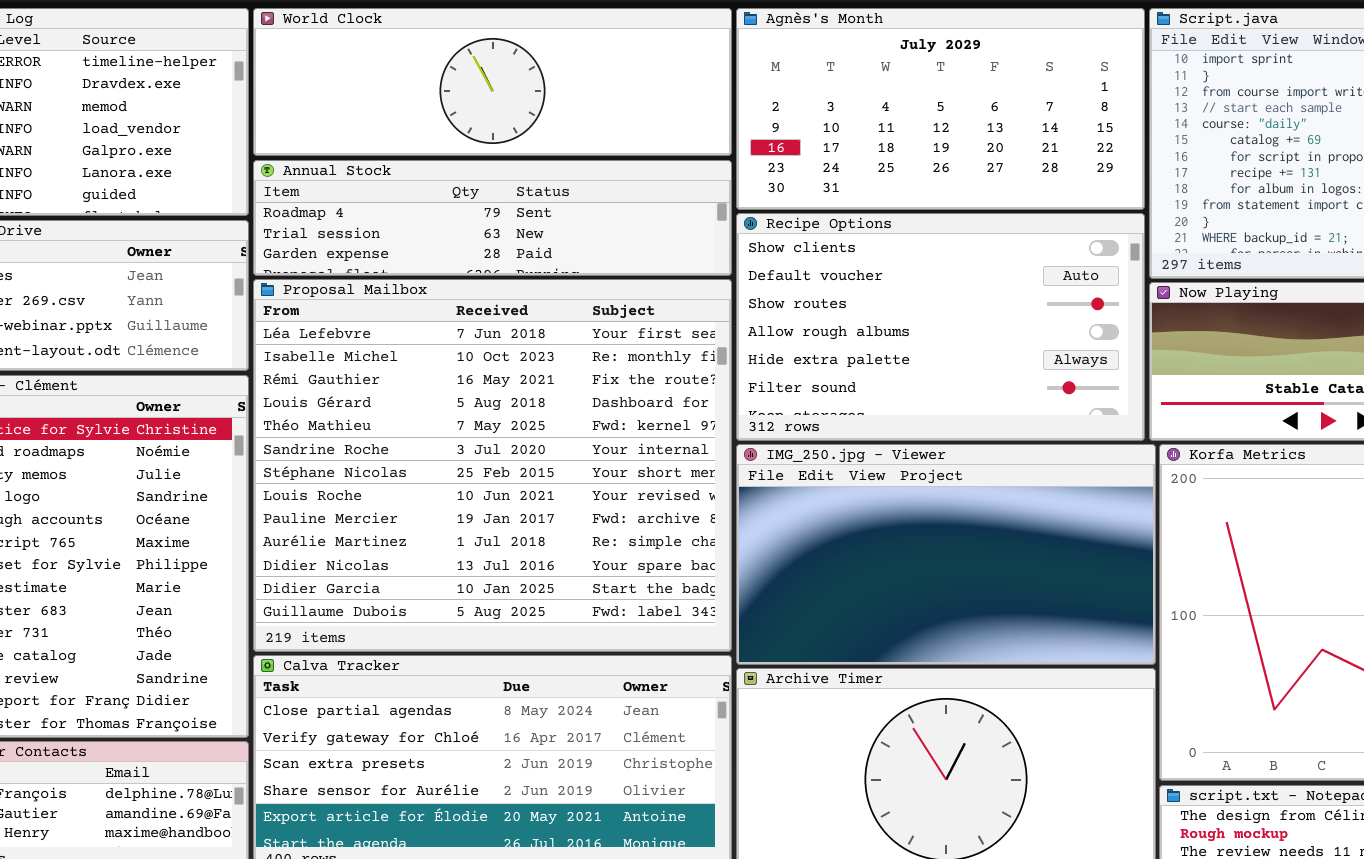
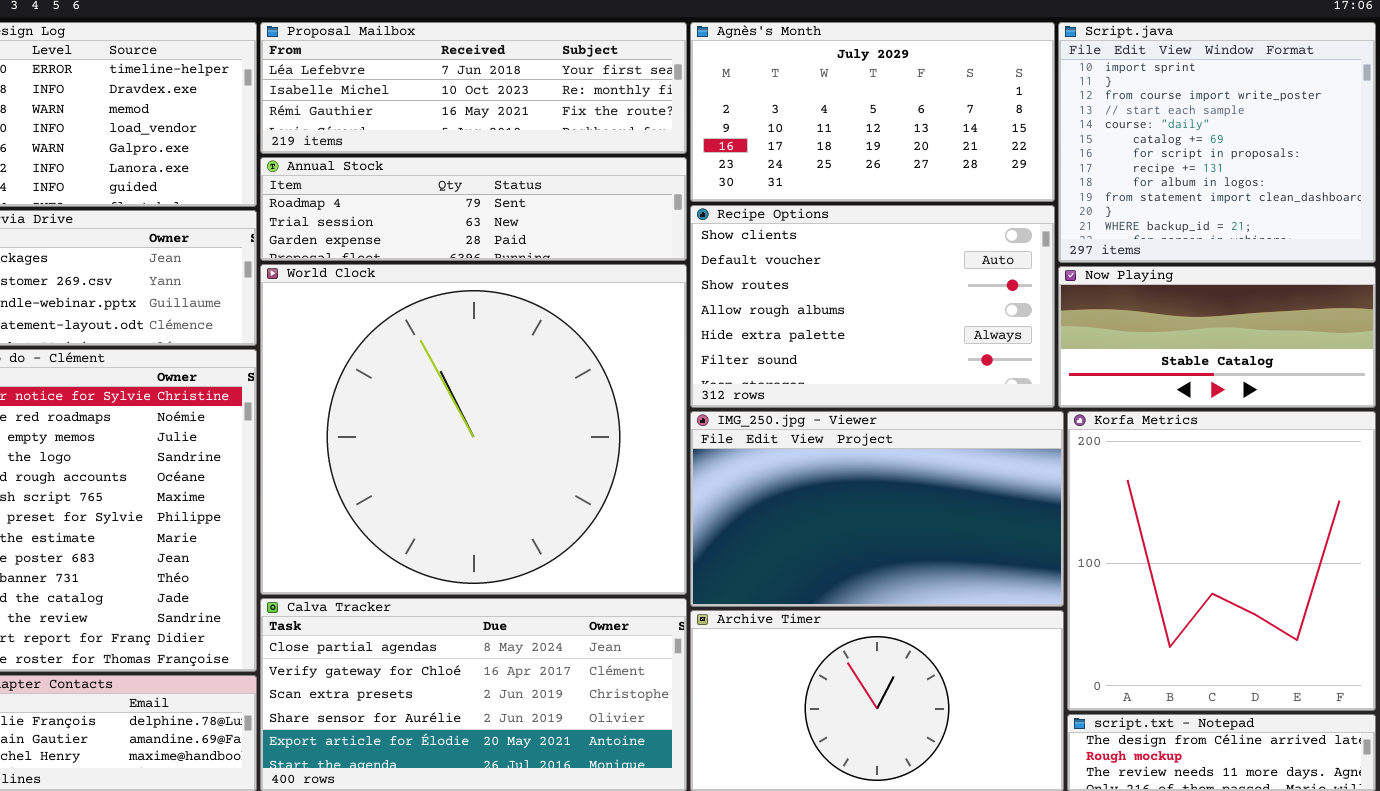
World Clock: [253,8,732,156] -> [260,264,687,595], moved, resized
Proposal Mailbox: [253,279,732,652] -> [260,22,687,154], moved, resized

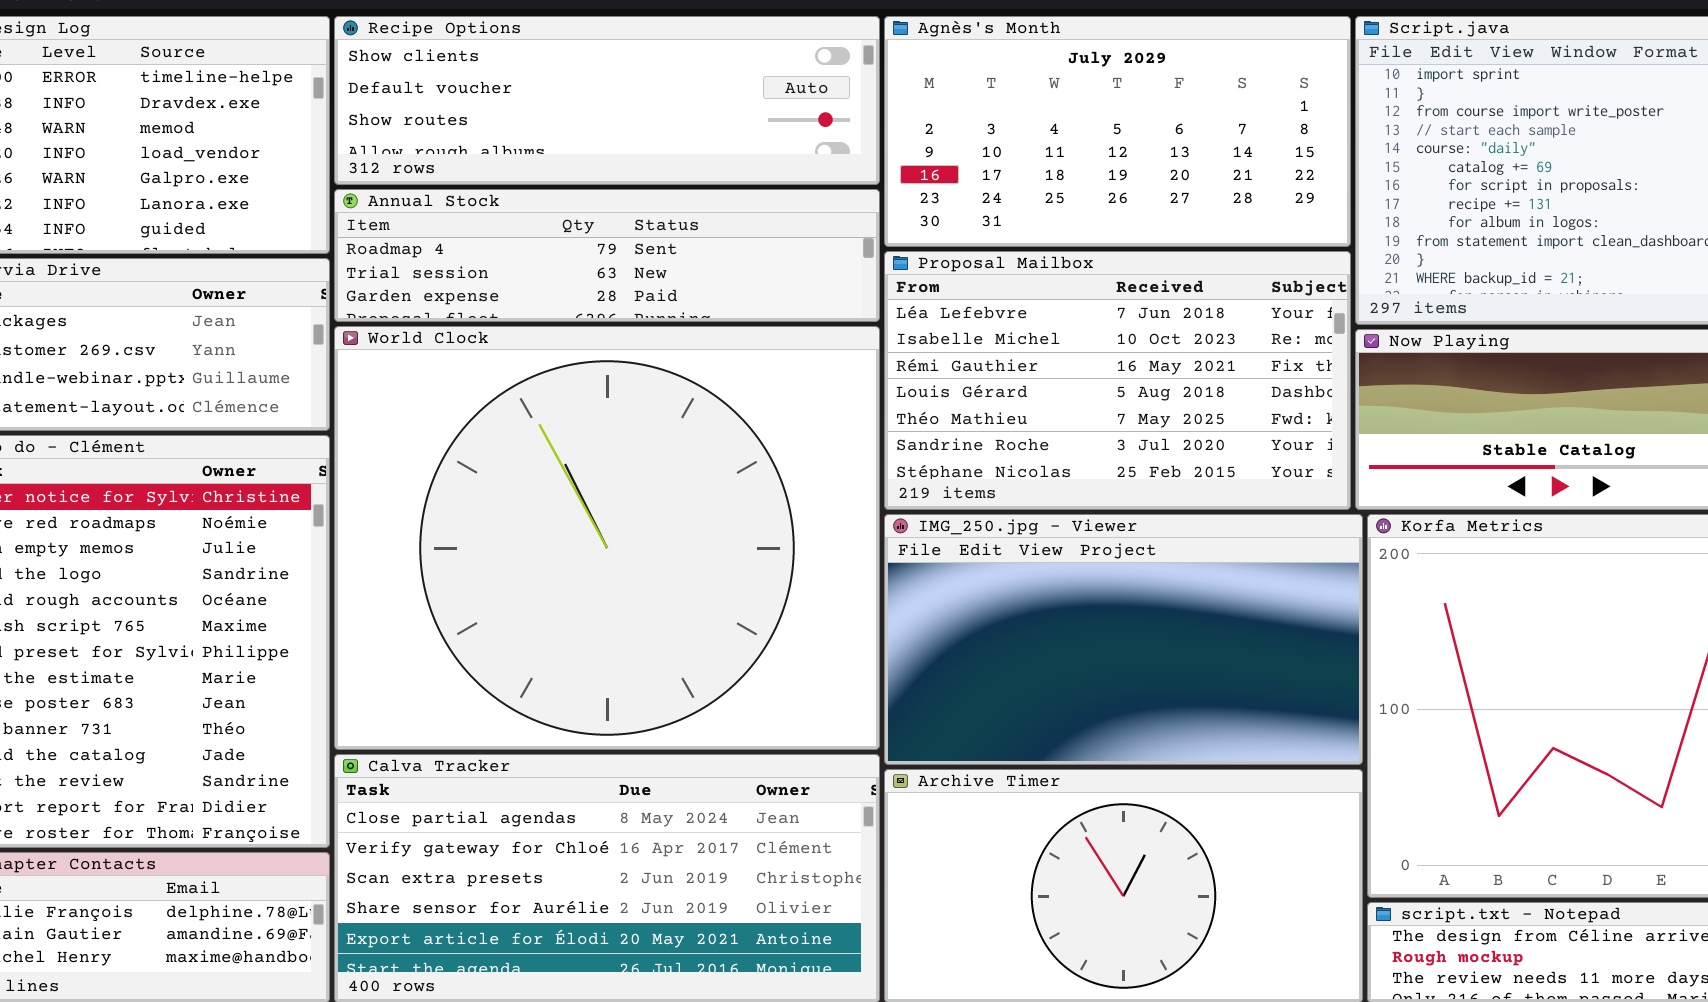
Proposal Mailbox: [260,22,687,154] -> [884,251,1351,510], moved, resized
Recipe Options: [690,205,1055,408] -> [334,16,880,185], moved, resized

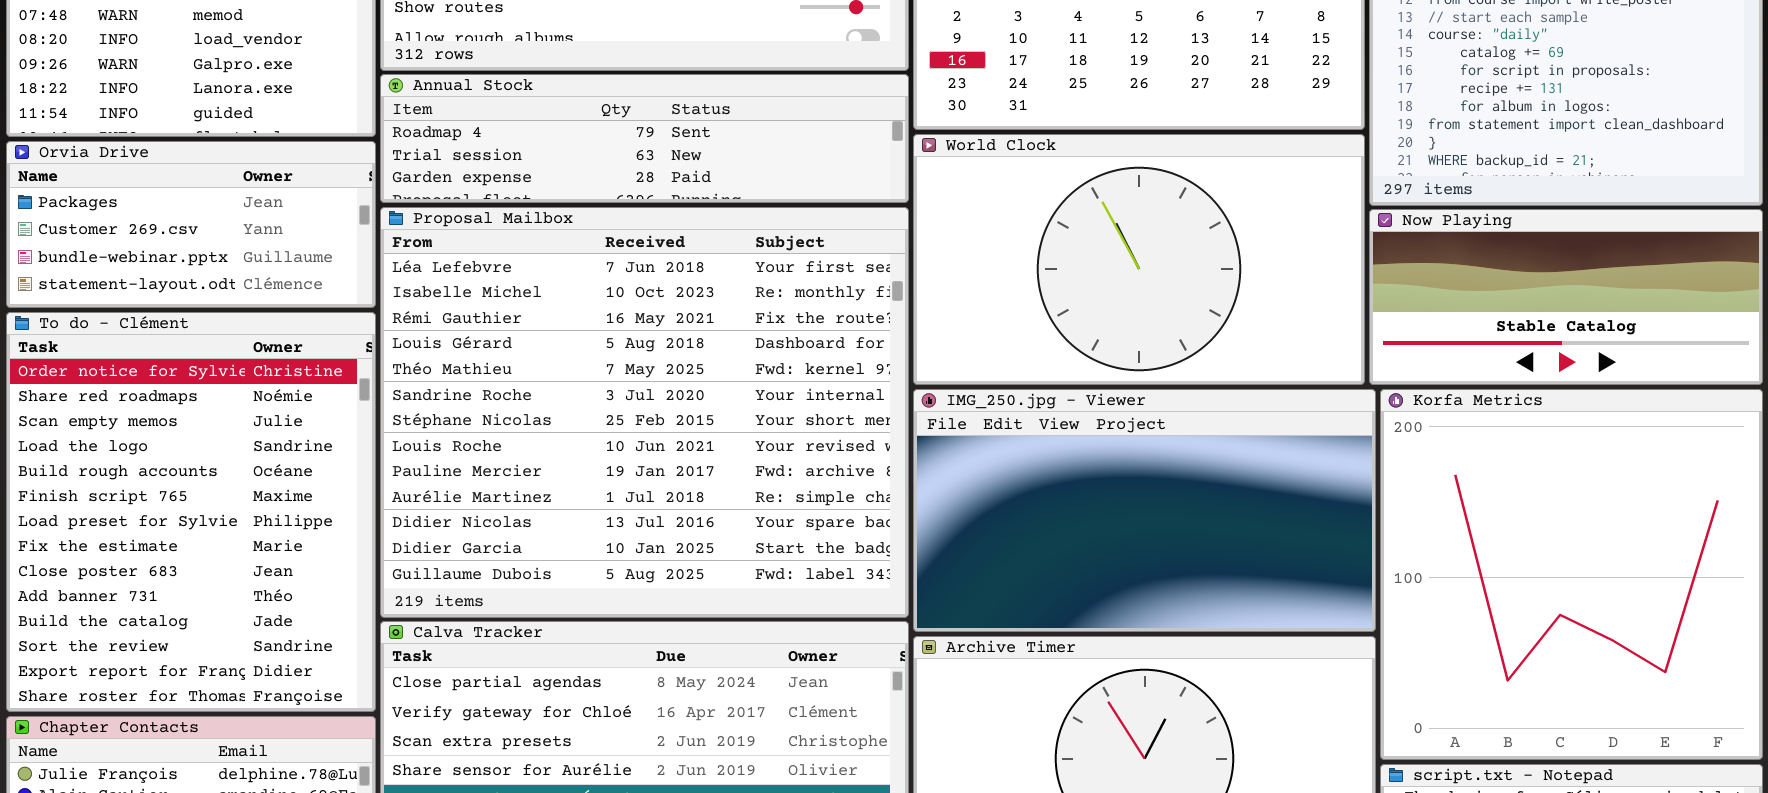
Proposal Mailbox: [884,251,1351,510] -> [380,207,909,618], moved, resized
World Clock: [334,326,880,750] -> [913,134,1365,385], moved, resized

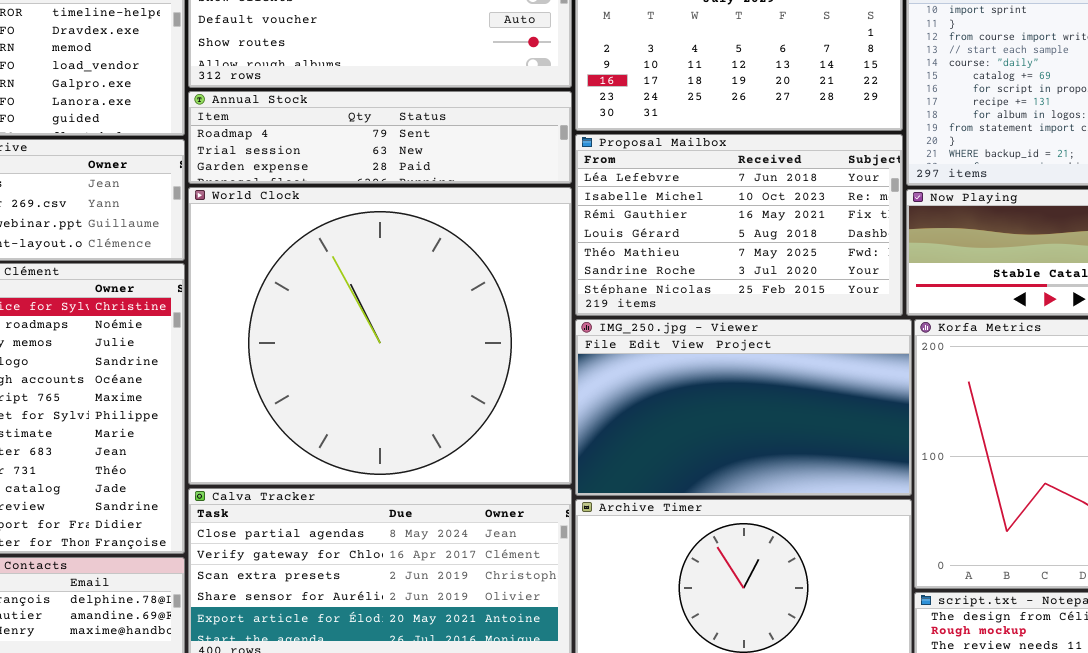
World Clock: [913,134,1365,385] -> [188,187,572,485], moved, resized
Proposal Mailbox: [380,207,909,618] -> [575,134,903,316], moved, resized

